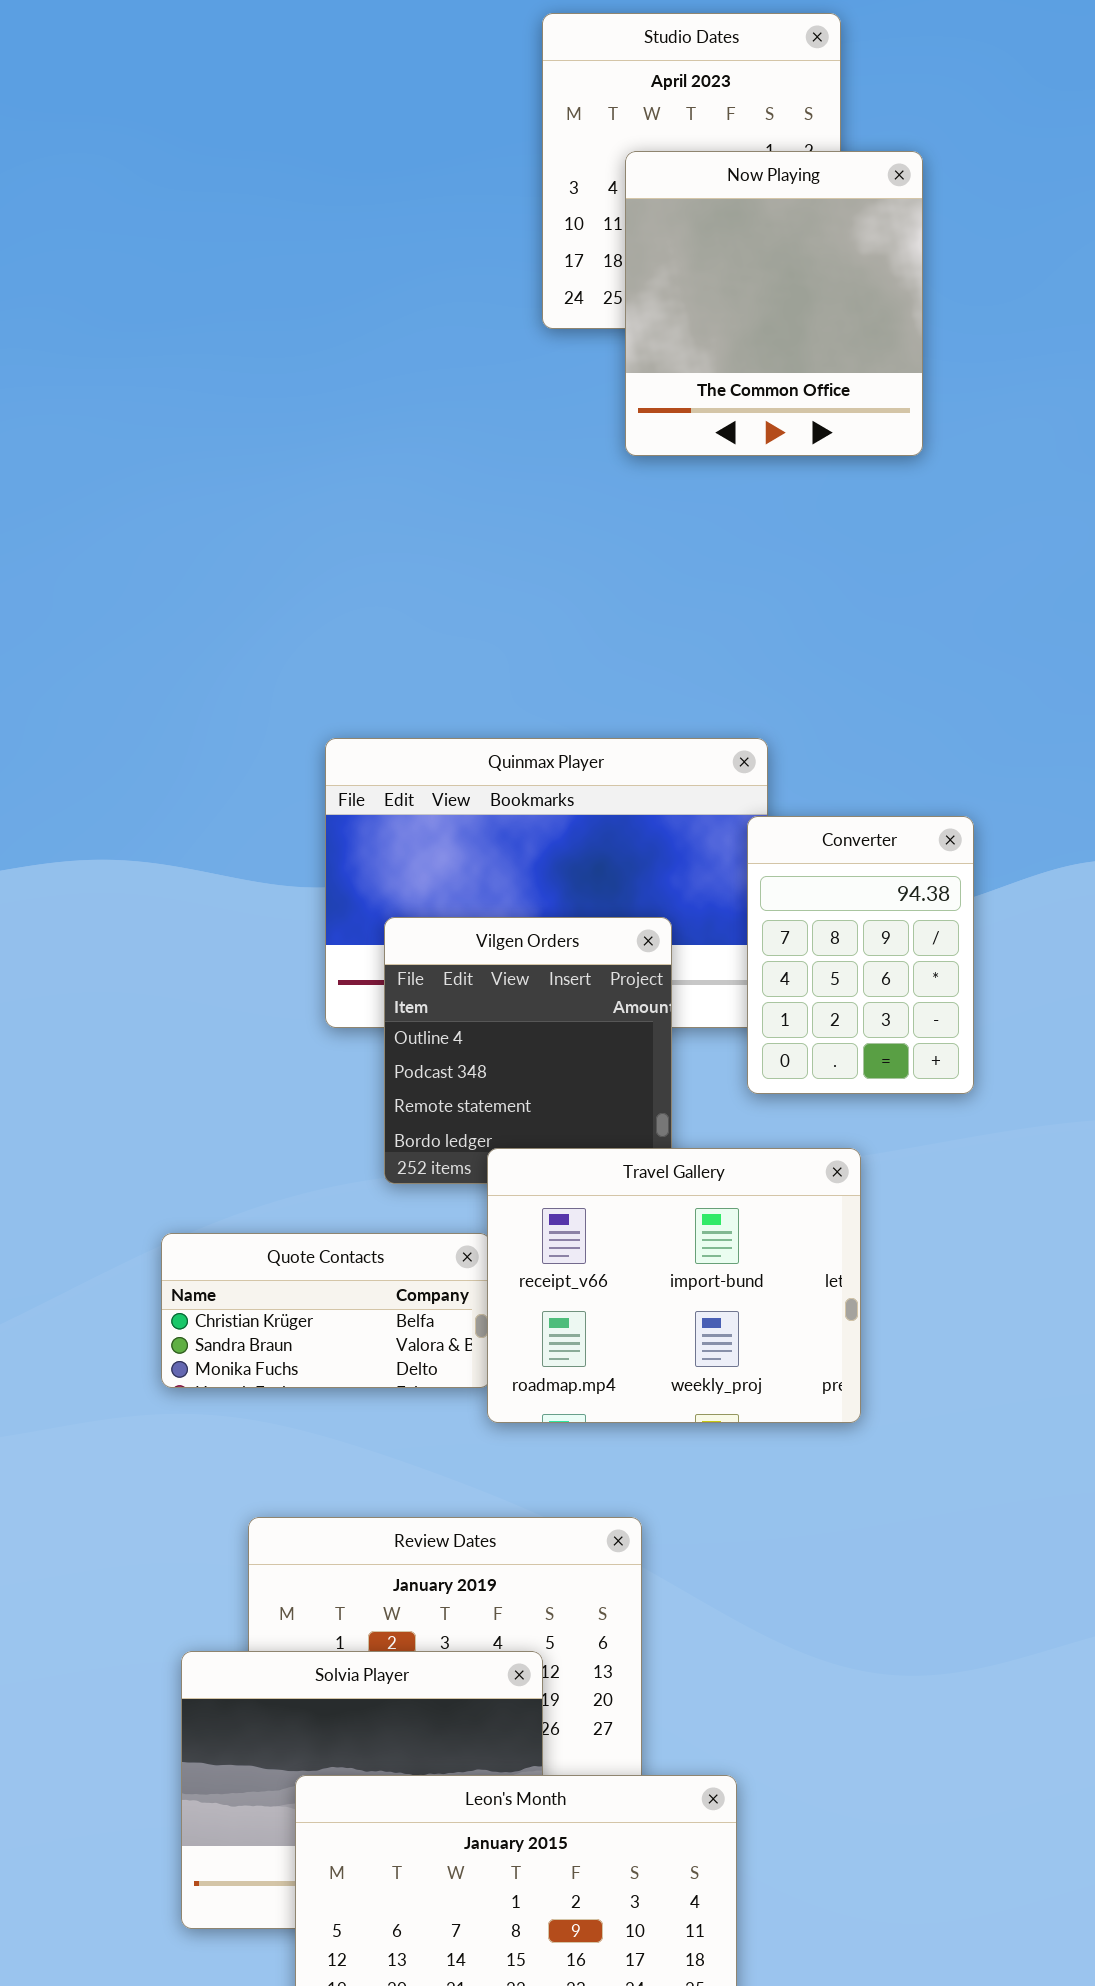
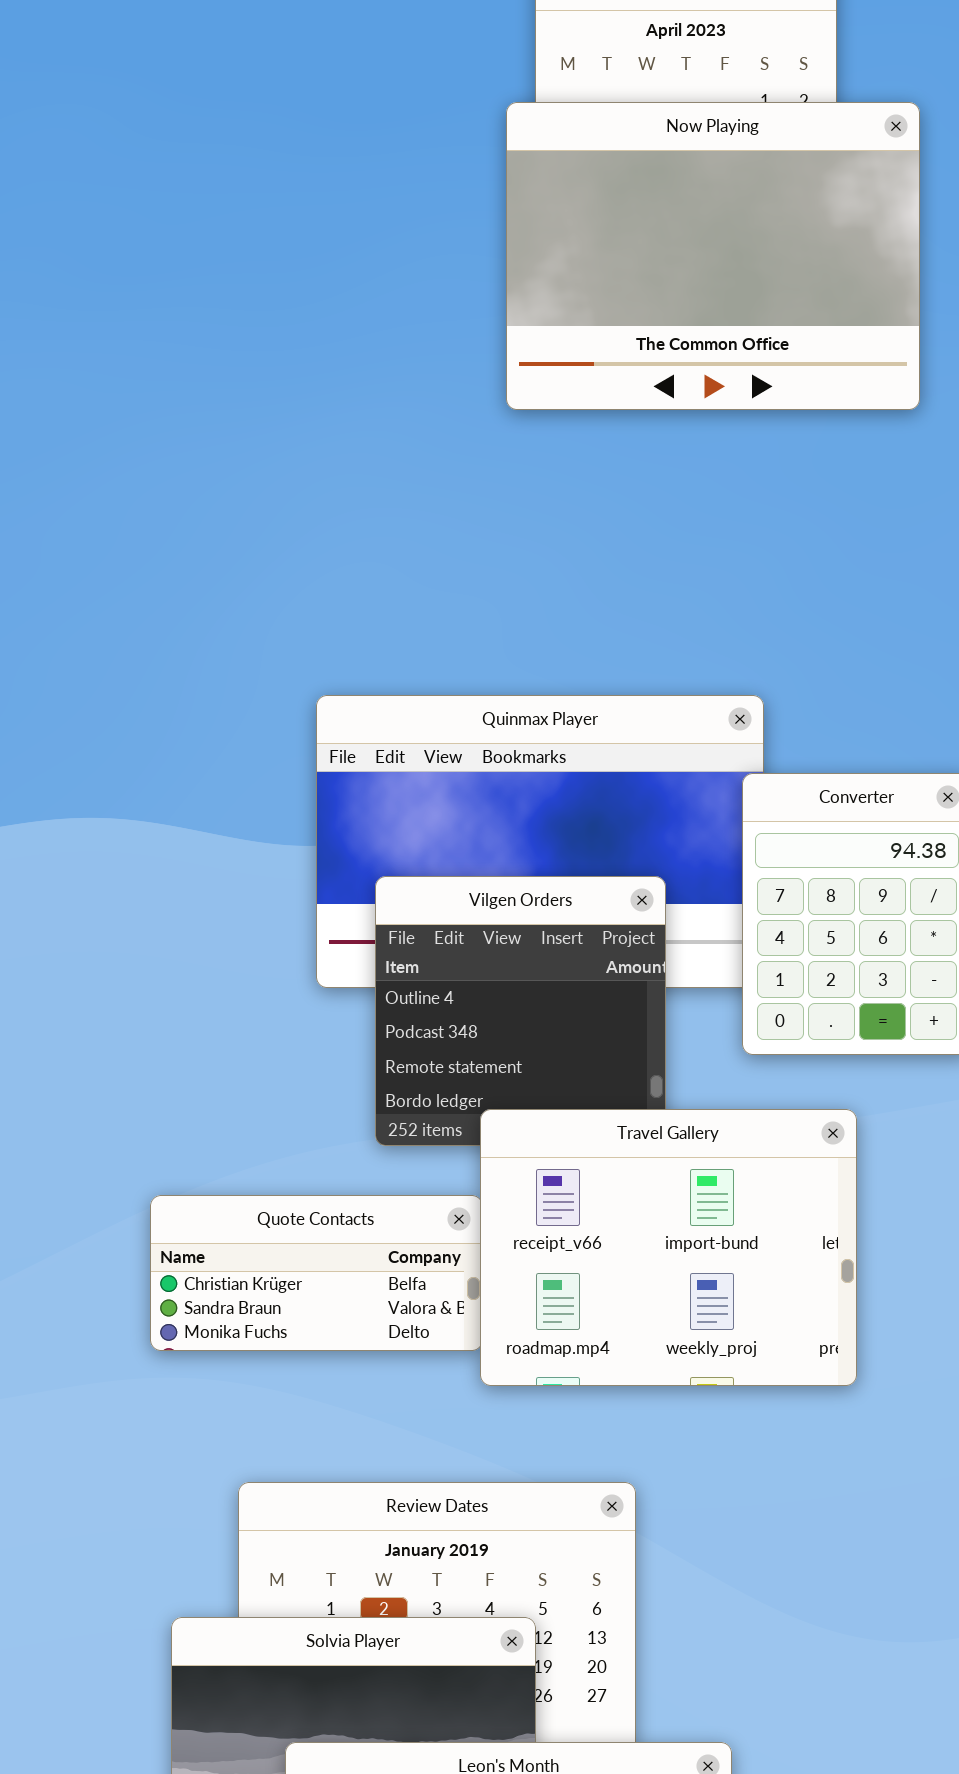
Now Playing: [625,151,923,456] -> [506,102,920,410], resized

